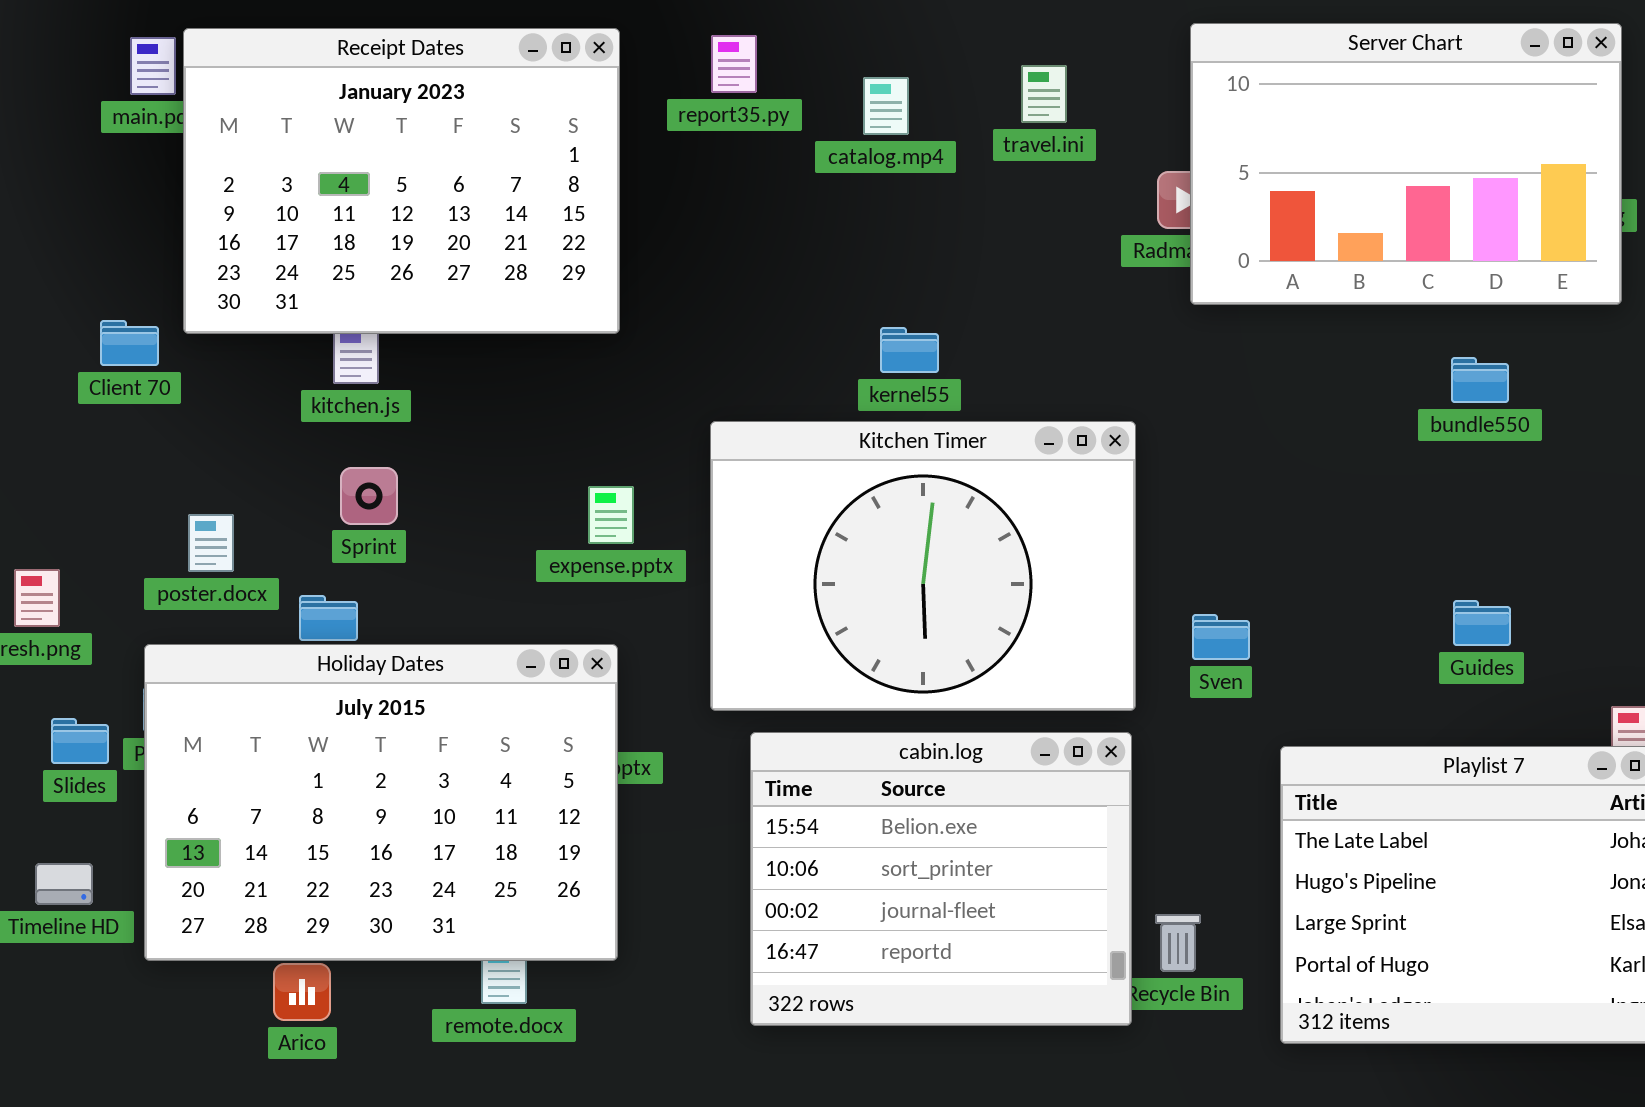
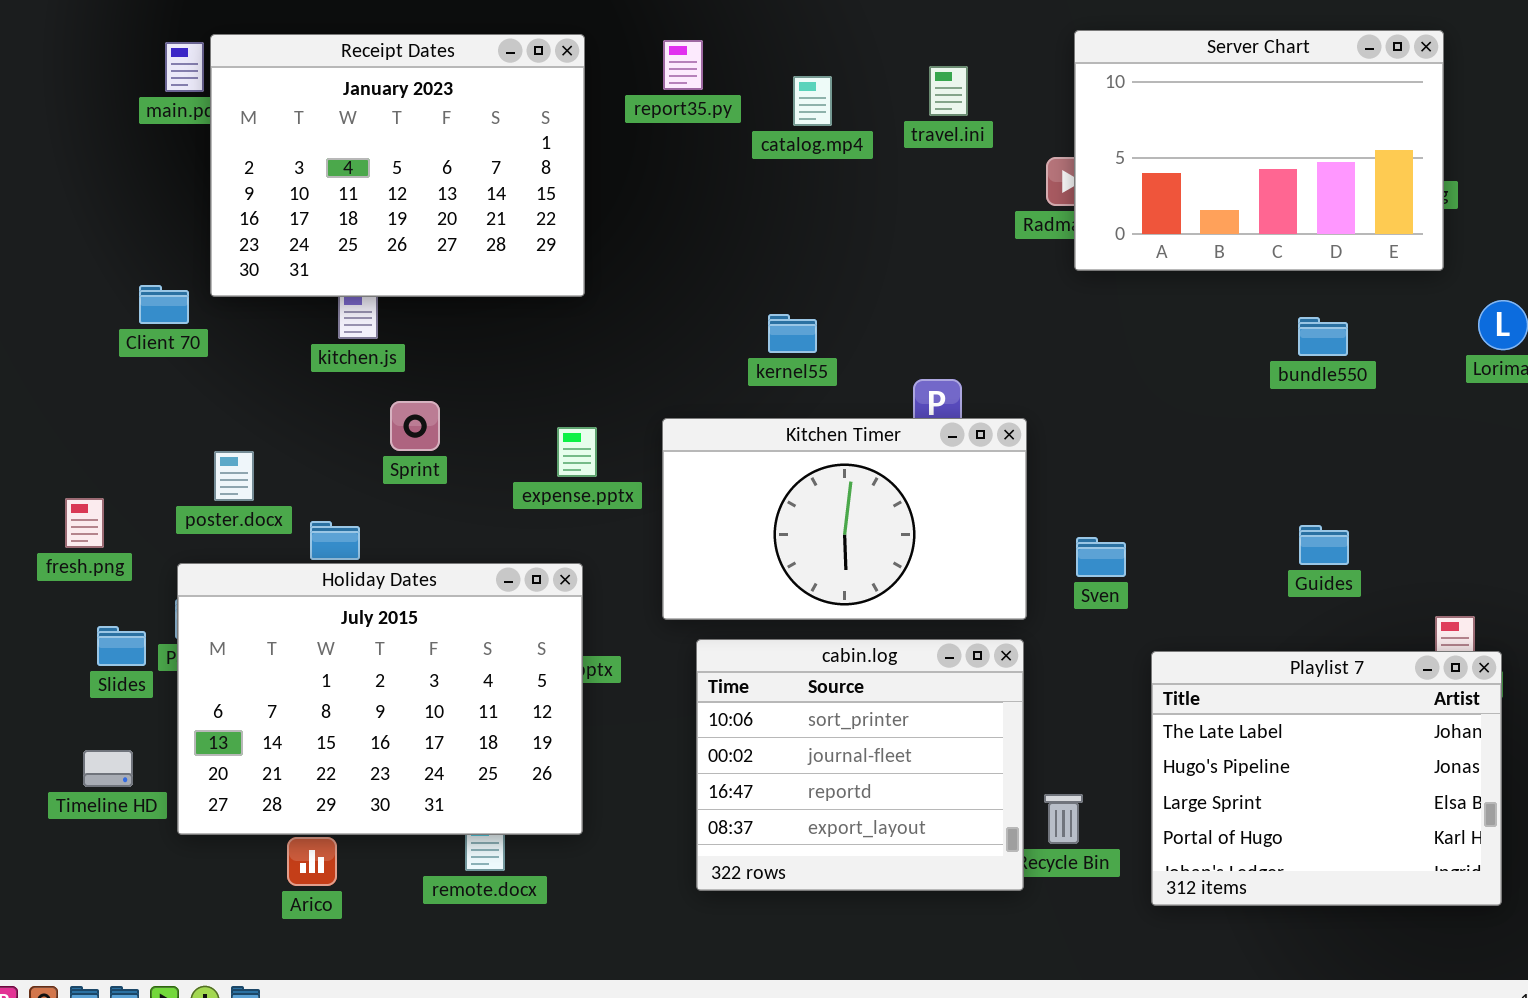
kernel55: [880,327,939,373] -> [768,314,817,353], moved
Kitchen Timer: [710,421,1136,711] -> [662,418,1027,620], resized
Sprint: [340,467,398,525] -> [390,401,440,451], moved
cabin.log: [750,732,1132,1026] -> [696,639,1024,891], scrolled down 1 row

